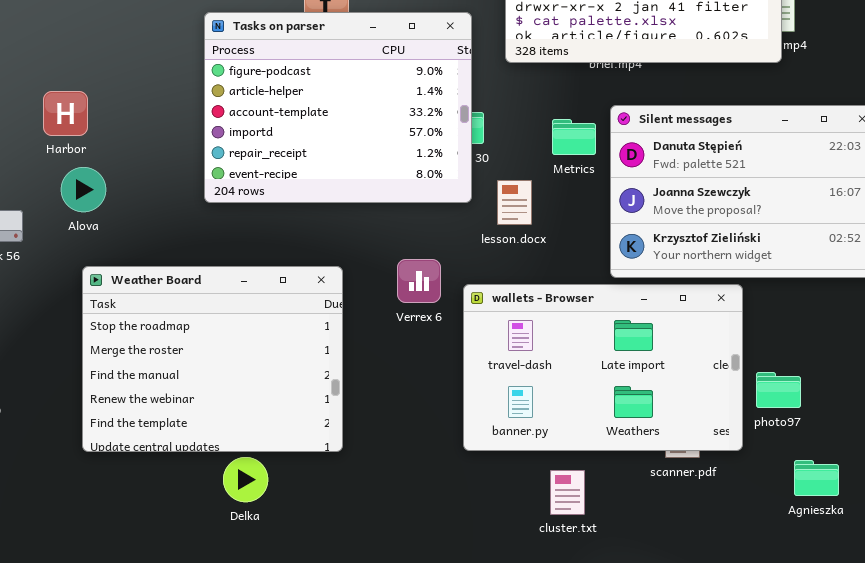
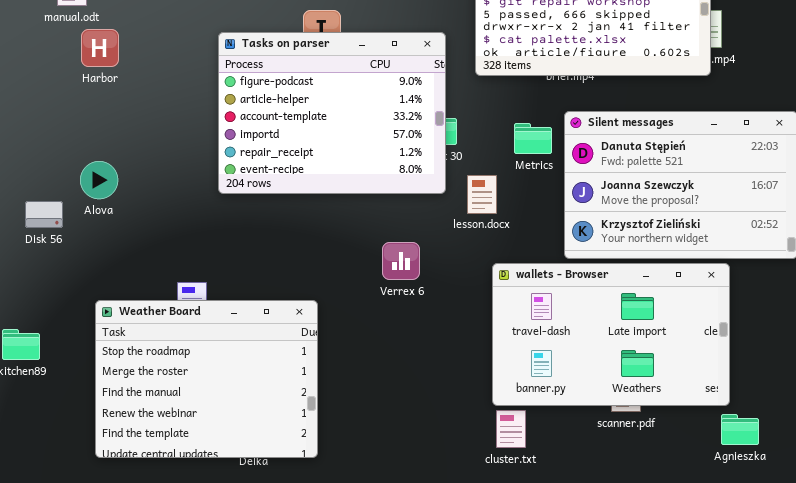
Harbor: [43,91,88,136] -> [81,29,119,67], moved
Alova: [61,167,106,212] -> [80,161,118,199], moved
Weather Board: [82,266,343,452] -> [95,300,318,458], moved
wallets - Browser: [463,284,743,451] -> [492,263,730,406], moved
cluster.txt: [550,470,585,515] -> [496,410,526,448], moved

